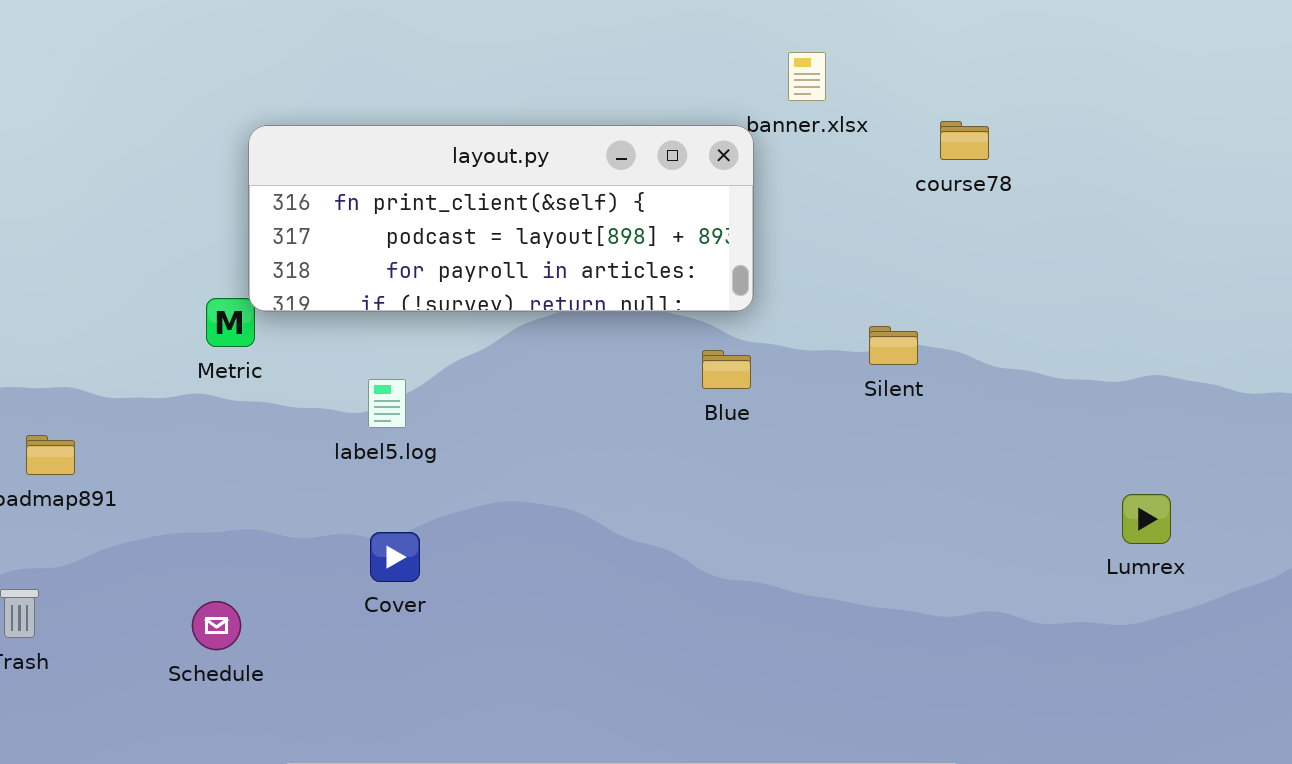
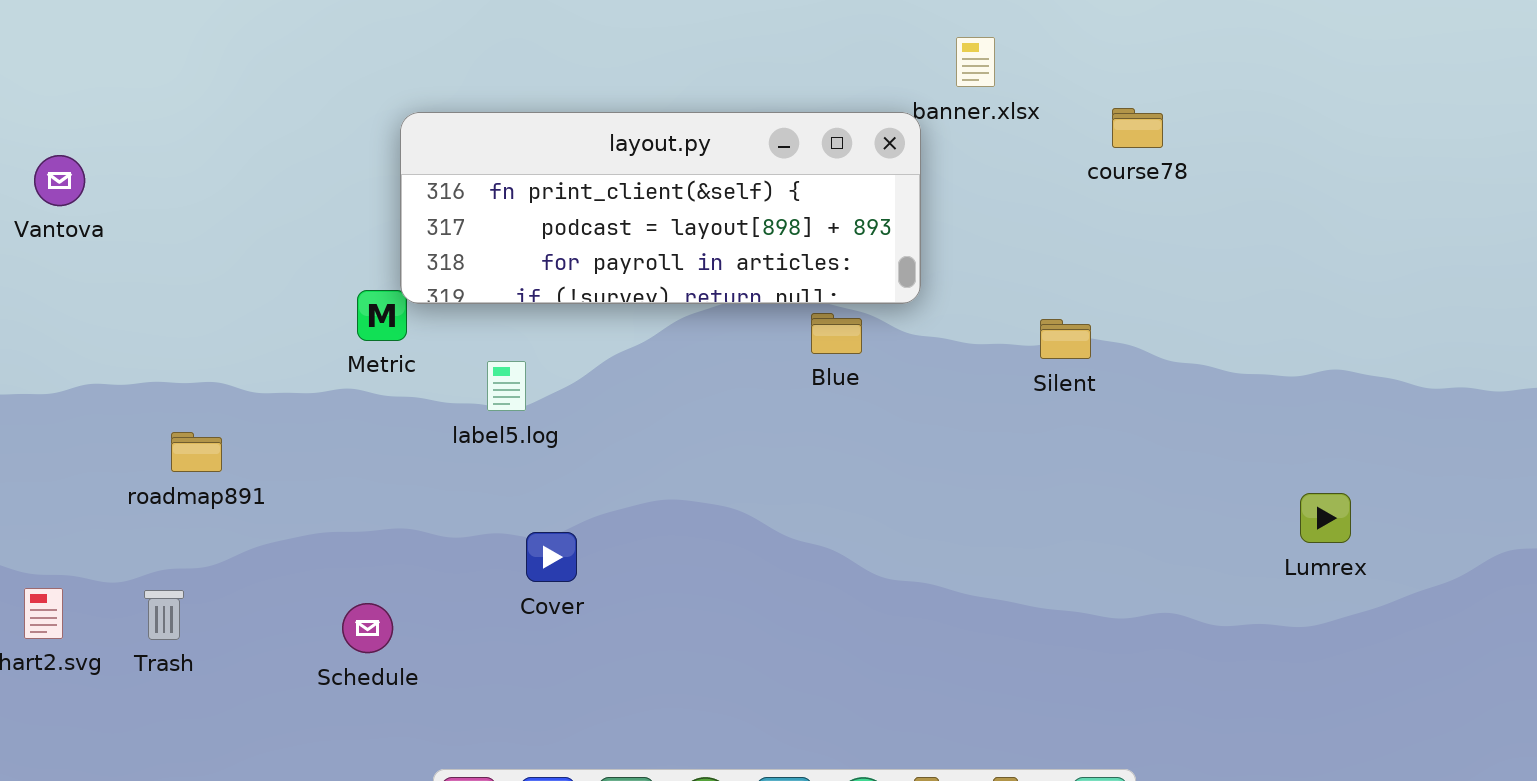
Blue: [702,350,751,389] -> [811,313,862,354], moved
label5.log: [368,379,406,428] -> [487,361,526,411], moved

